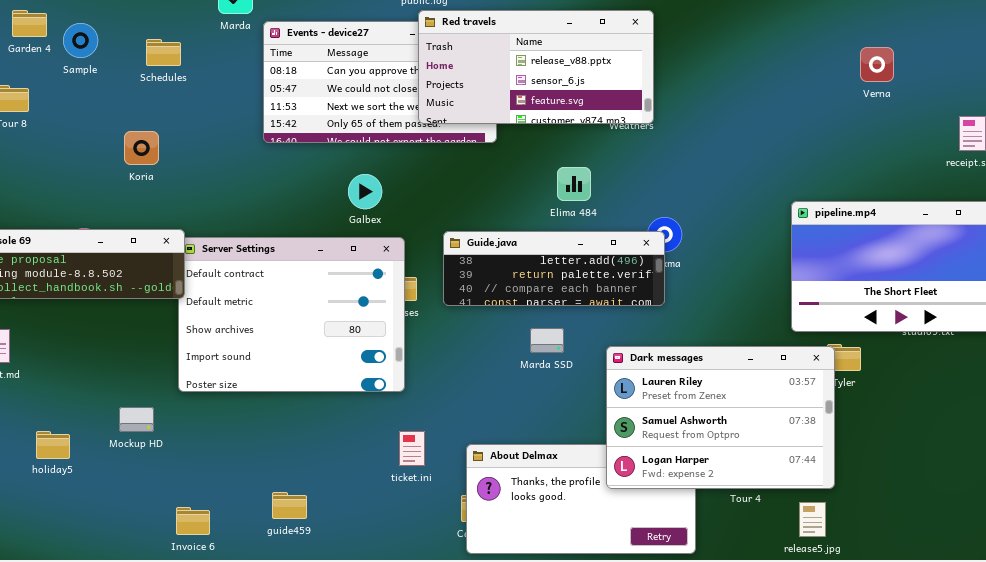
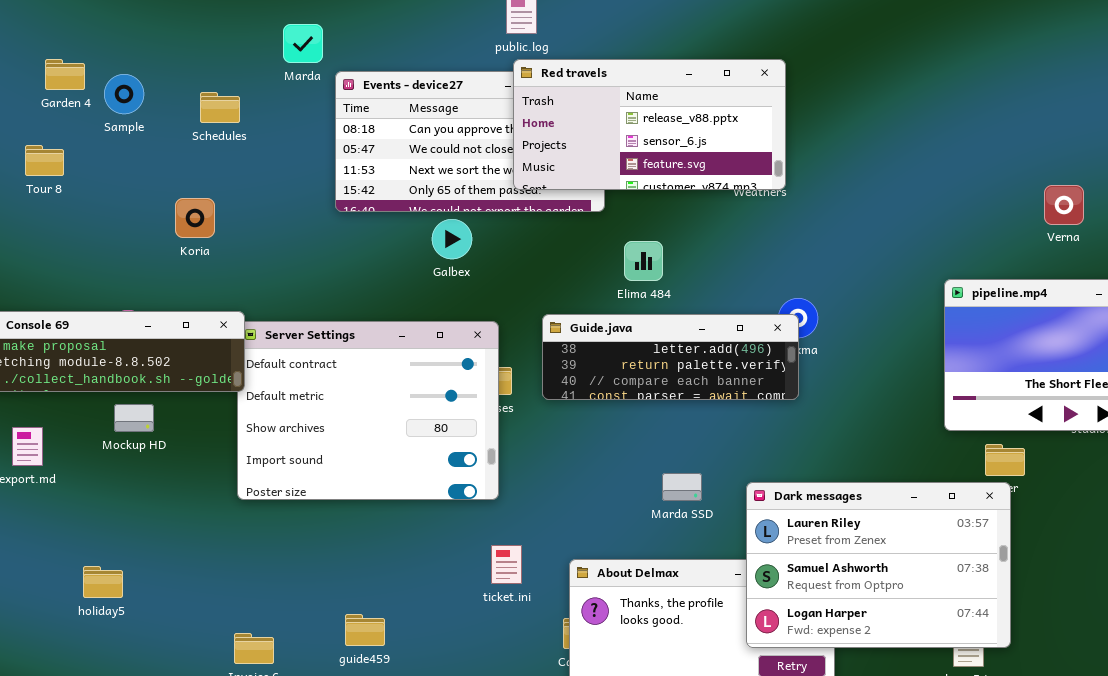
Verna: [860,47,894,82] -> [1044,185,1084,225], moved
Elima 484: [557,167,591,201] -> [624,241,663,281], moved
Galbex: [348,174,382,209] -> [432,219,472,259], moved
Marda SSD: [530,328,564,353] -> [662,473,702,501], moved
Dark messages: [606,346,835,489] -> [746,482,1011,648], moved
Mockup HD: [119,407,154,432] -> [114,404,154,432], moved
holiday5: [36,431,70,459] -> [83,566,123,598], moved

